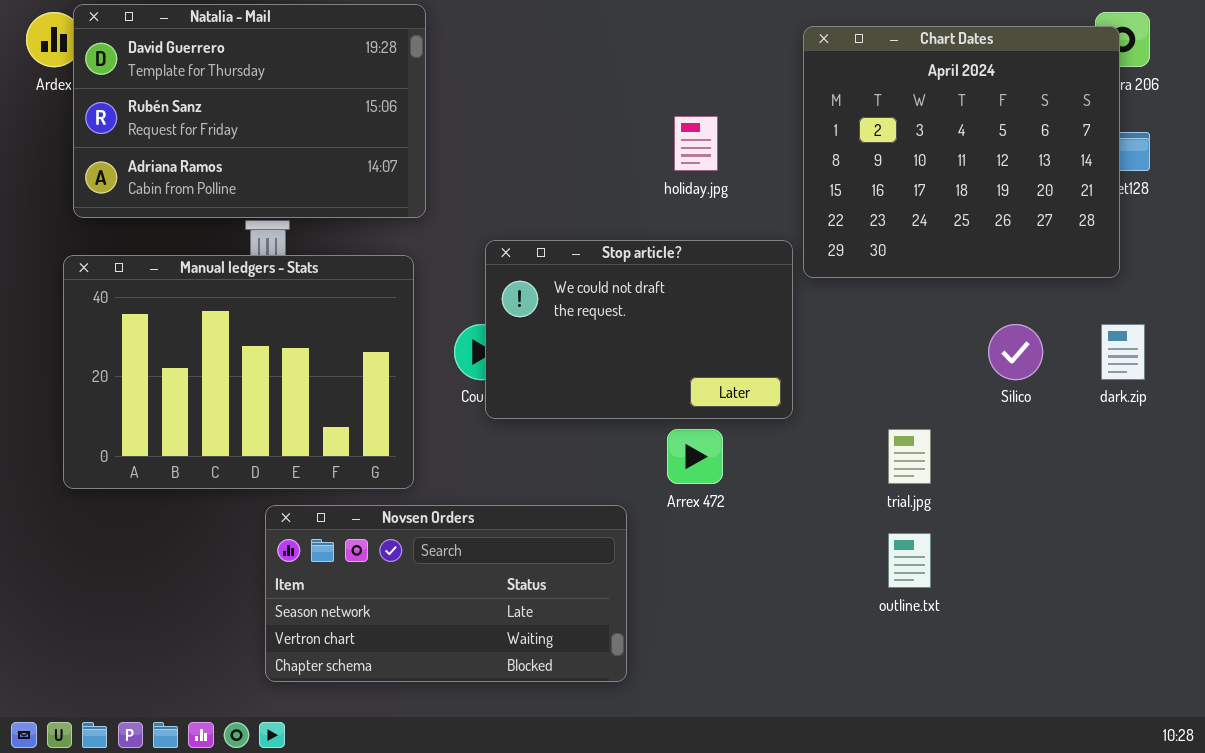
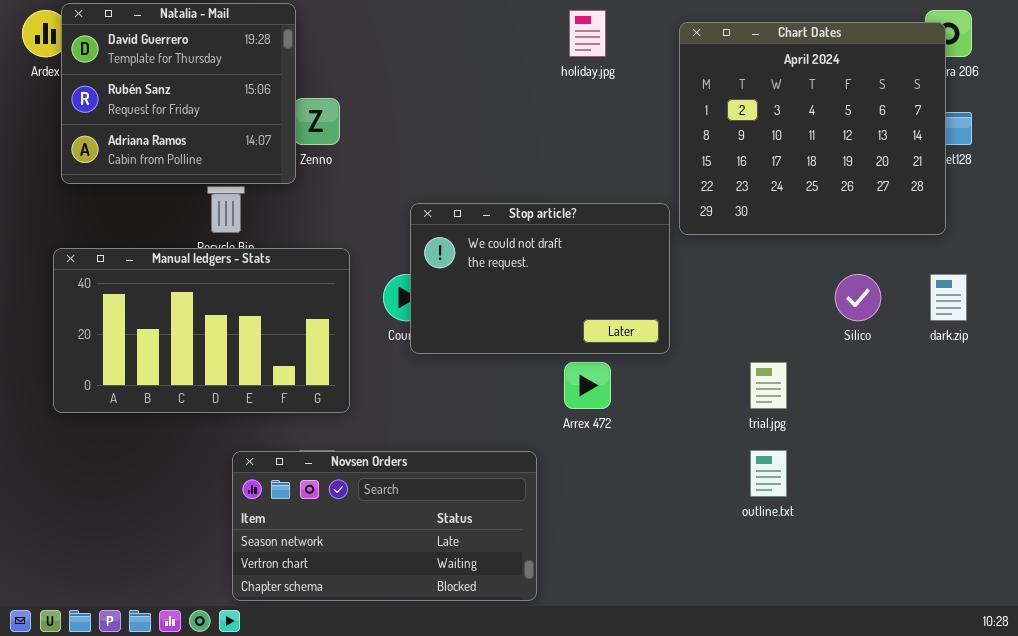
Natalia - Mail: [73,4,426,218] -> [61,3,296,184], resized
holiday.jpg: [674,116,718,171] -> [569,10,606,57], moved
Manual ledgers - Stats: [63,255,414,489] -> [53,248,350,413], resized
Novsen Orders: [265,505,627,682] -> [232,451,537,601], moved

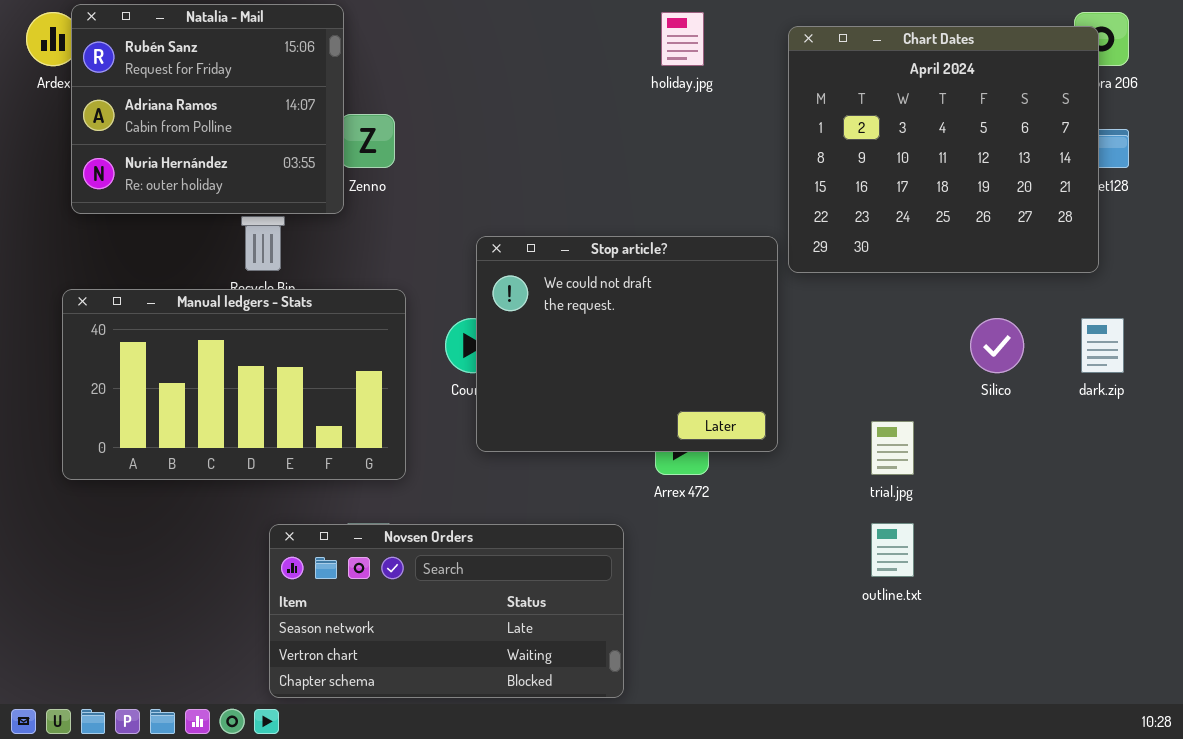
Natalia - Mail: [61,3,296,184] -> [71,4,344,214], scrolled down 1 row
Stop article?: [410,203,670,354] -> [476,236,778,452], resized

